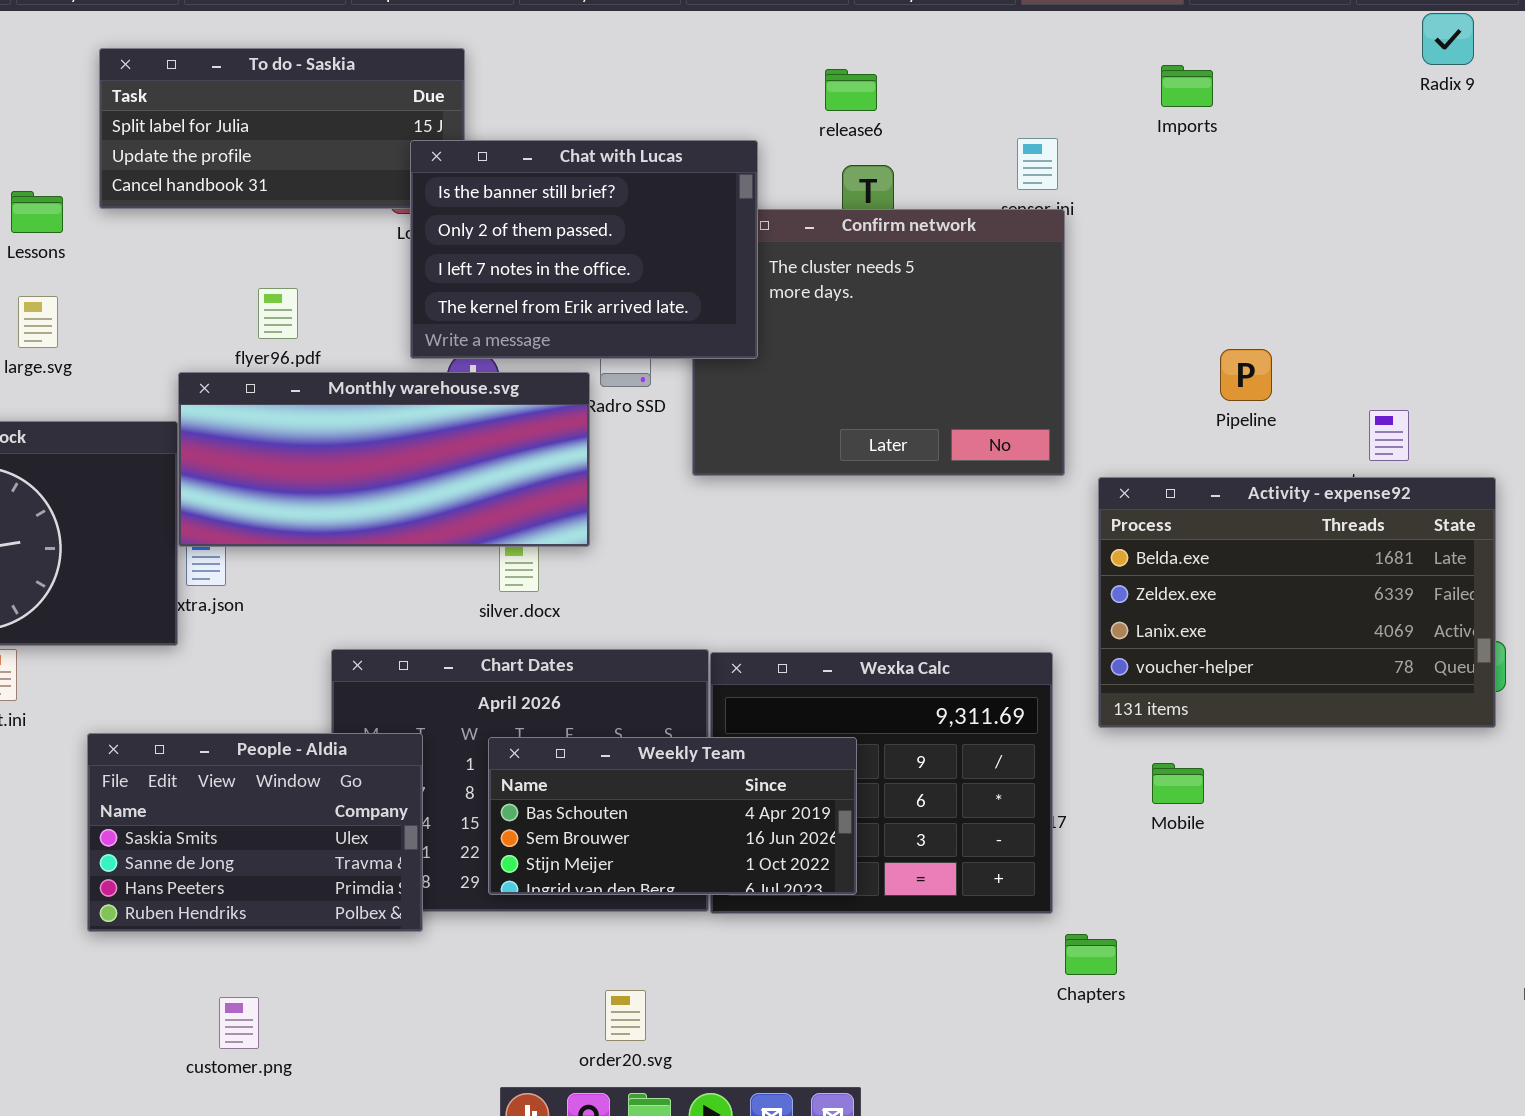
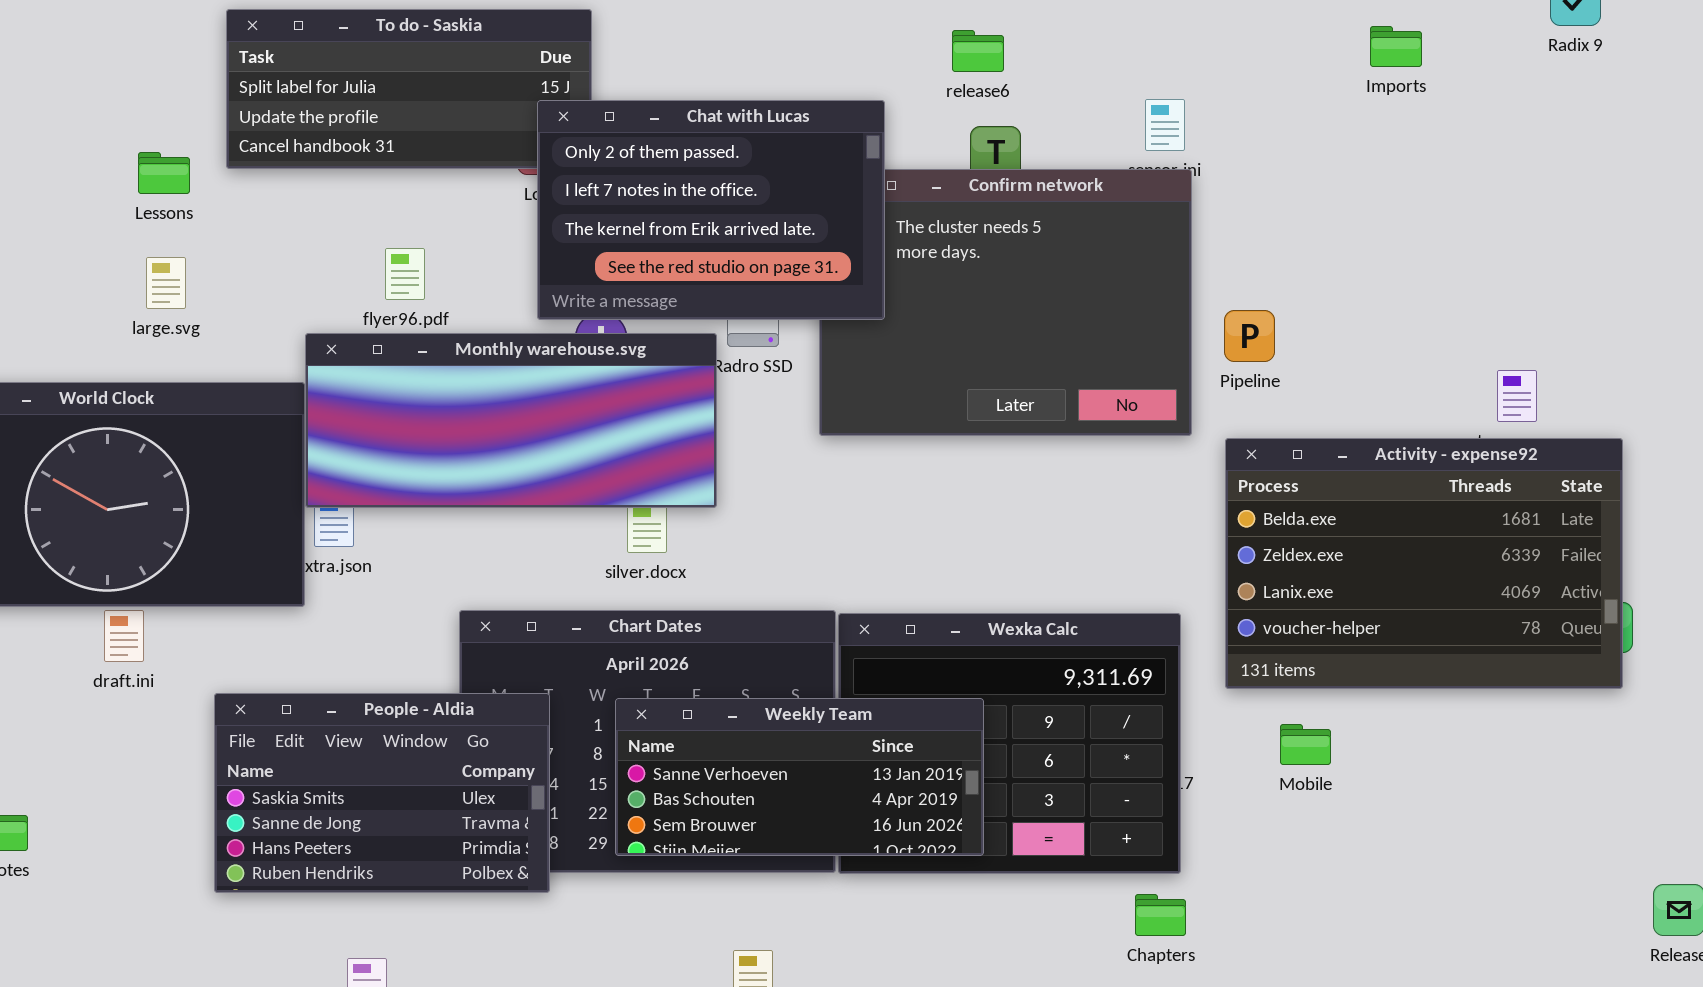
Imports: [1161,65,1213,107] -> [1370,26,1422,67], moved
Chat with Lucas: [410,140,758,359] -> [537,100,885,320], scrolled down 1 row
Pipeline: [1220,349,1272,401] -> [1224,310,1275,362], moved
Weekly Team: [488,737,857,895] -> [615,698,984,856], scrolled up 1 row
Chapters: [1065,934,1117,975] -> [1135,894,1186,936], moved

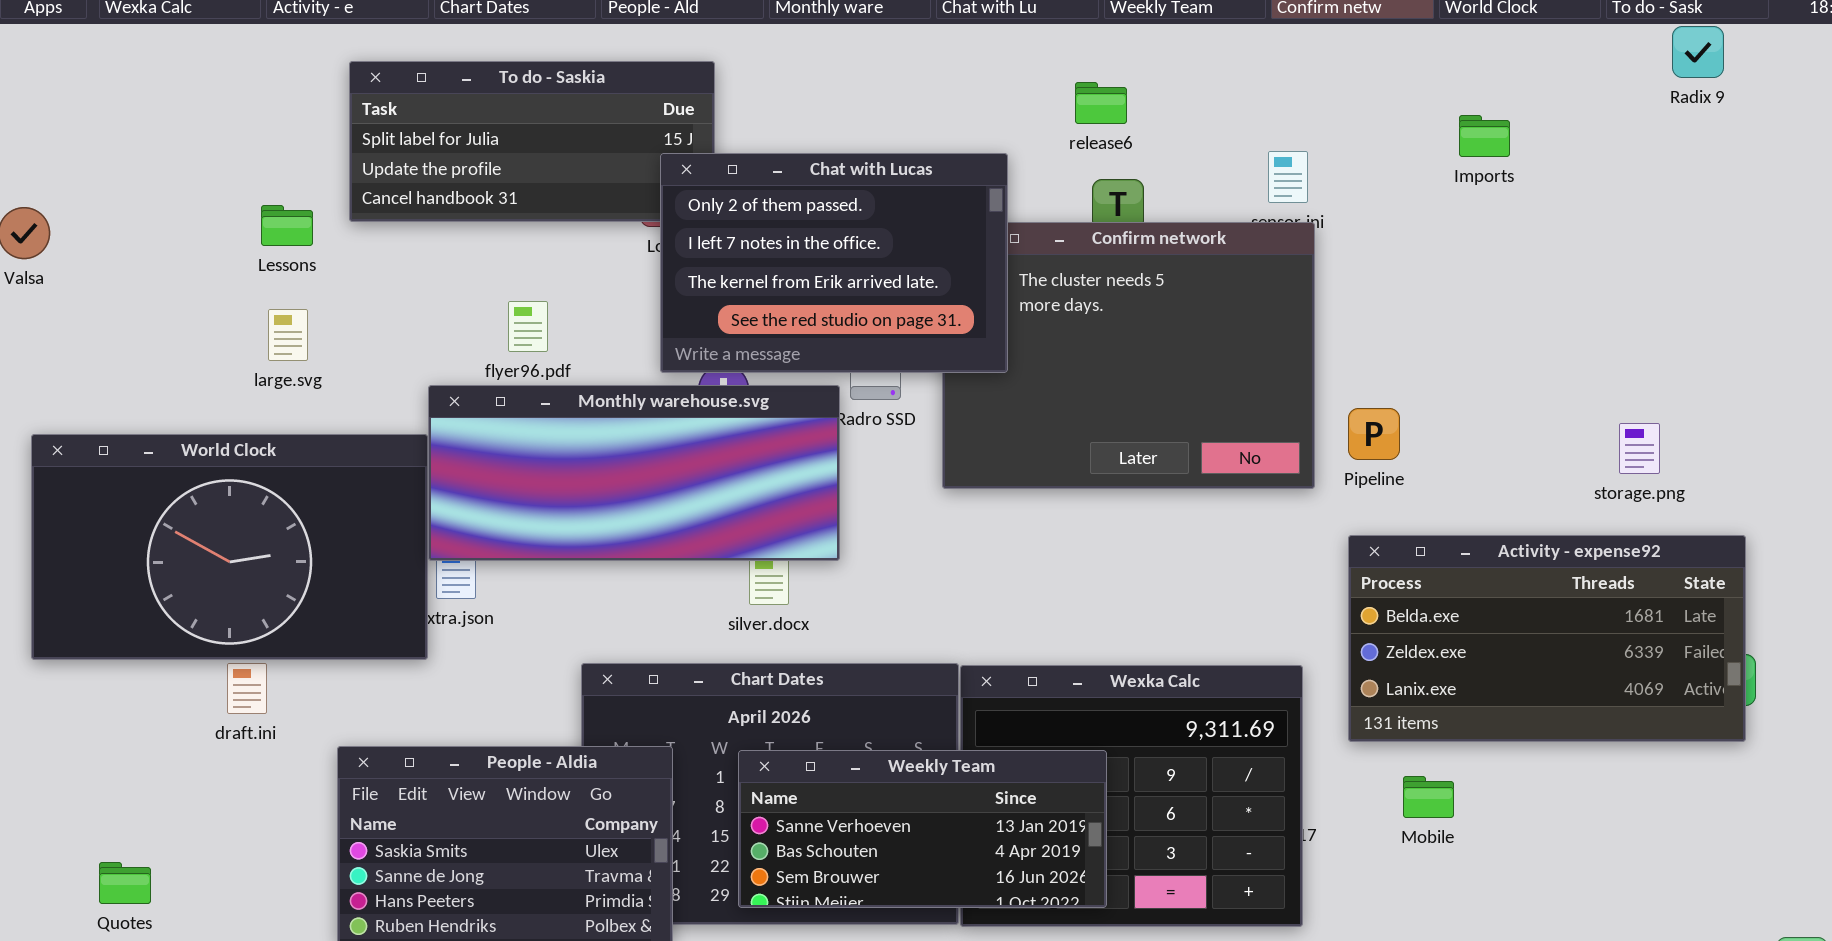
Imports: [1370,26,1422,67] -> [1459,115,1510,157], moved
Pipeline: [1224,310,1275,362] -> [1348,408,1400,460], moved
Activity - expense92: [1225,438,1623,689] -> [1348,535,1746,742], resized

